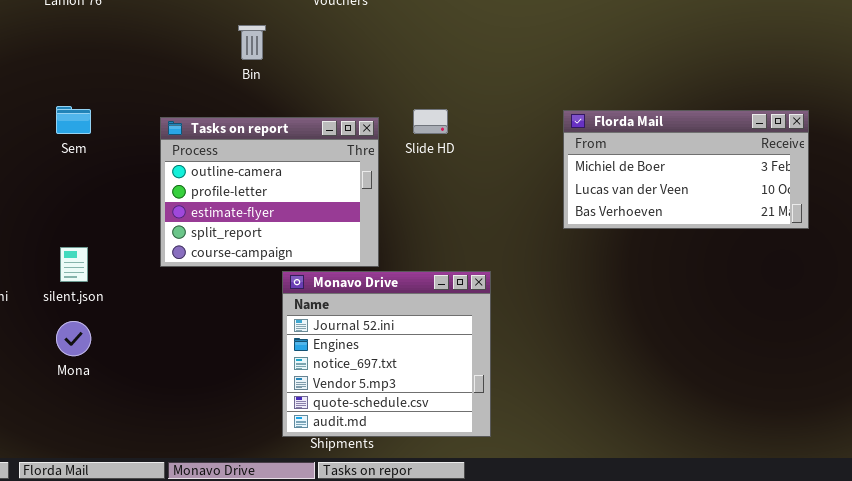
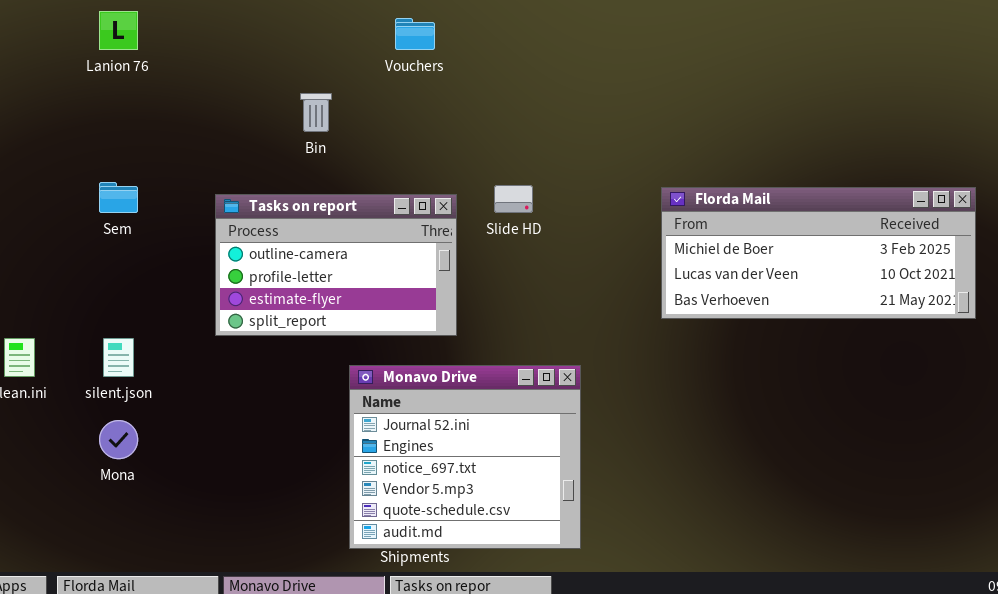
Florda Mail: [563,110,809,229] -> [661,187,976,319], resized
Tasks on report: [160,117,379,267] -> [215,194,457,336], resized

